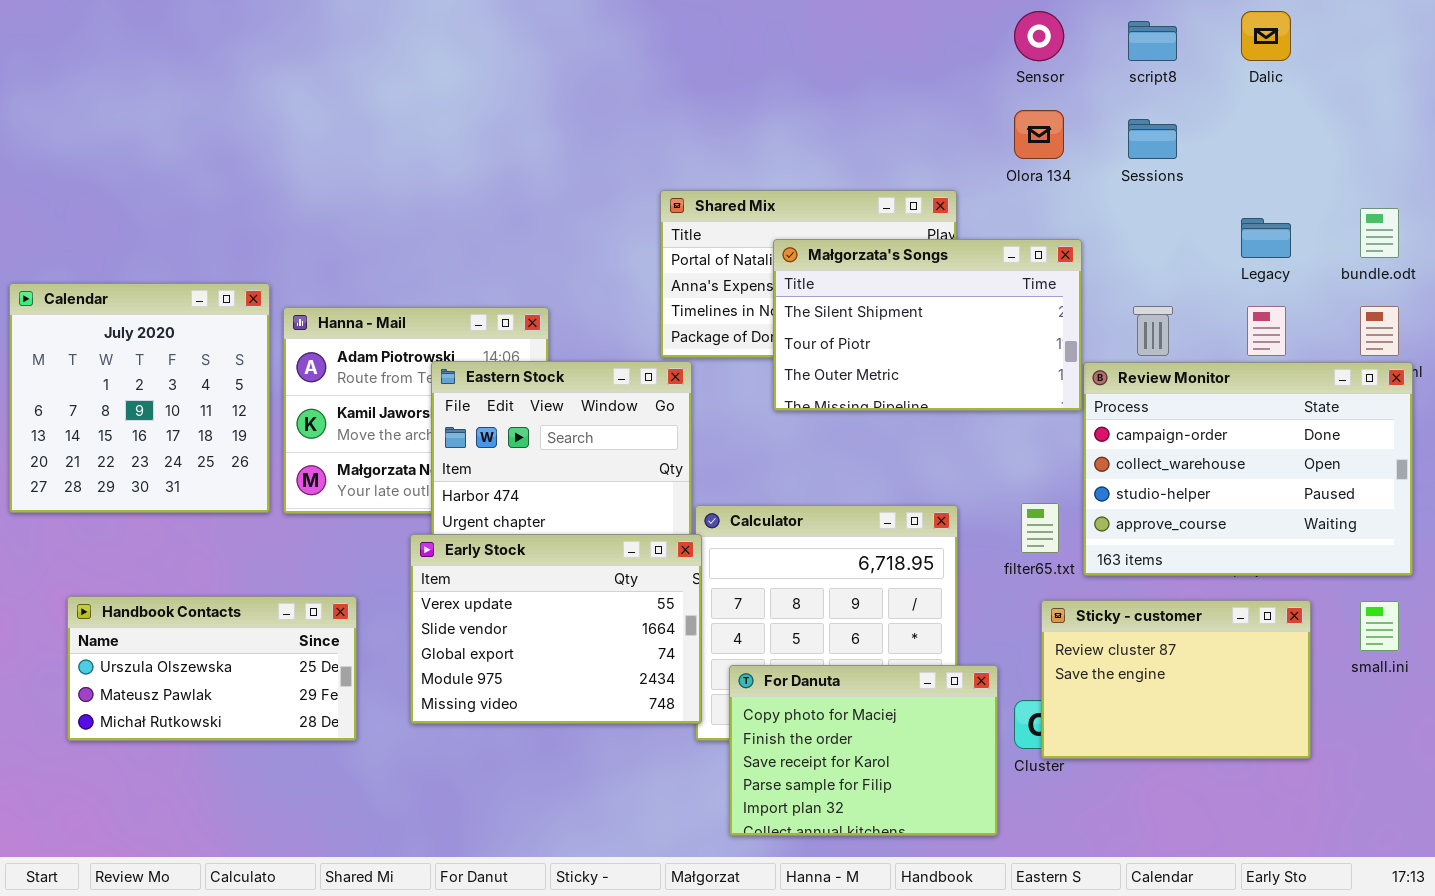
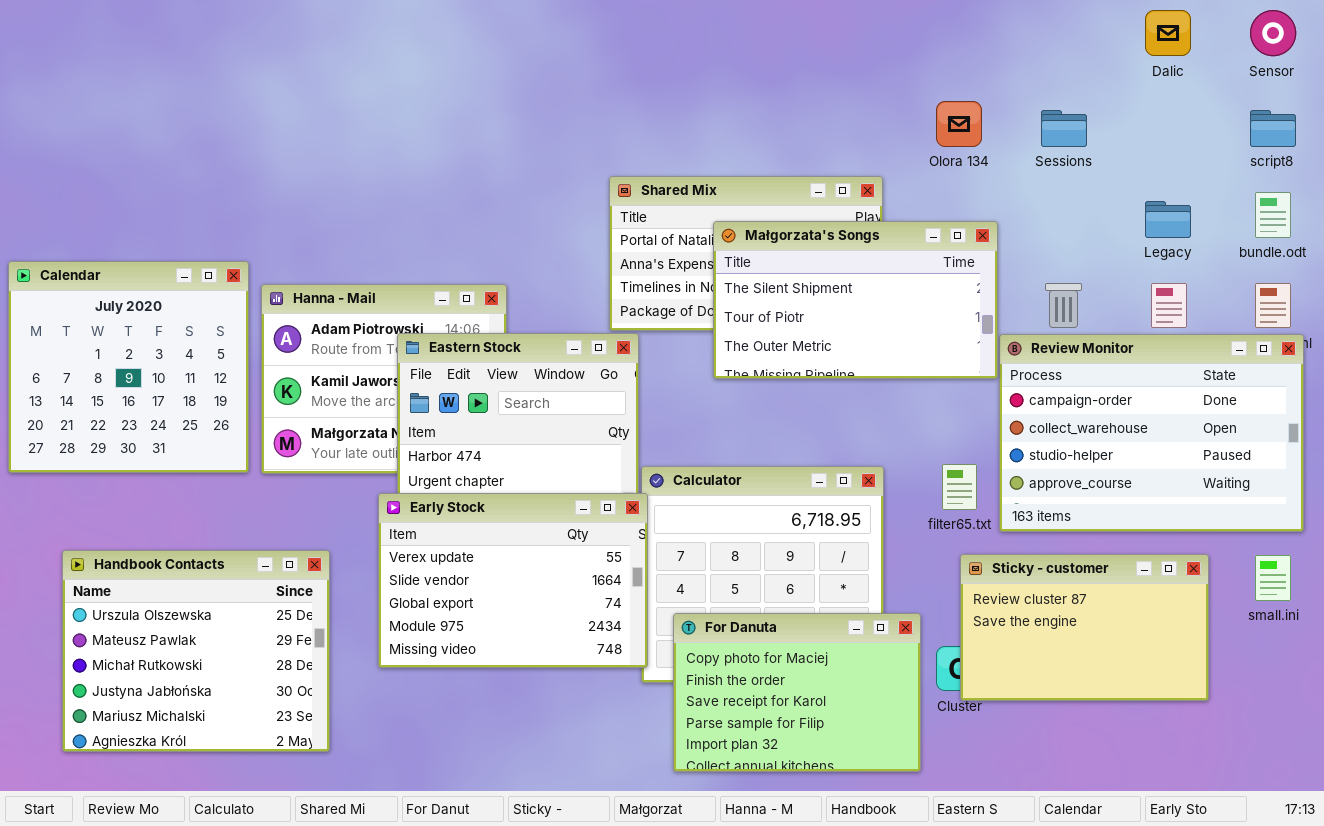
Sensor: [1014,11,1064,61] -> [1250,10,1296,56], moved
script8: [1128,21,1177,61] -> [1250,110,1296,147], moved
Handbook Contacts: [67,596,357,741] -> [62,550,330,752], resized

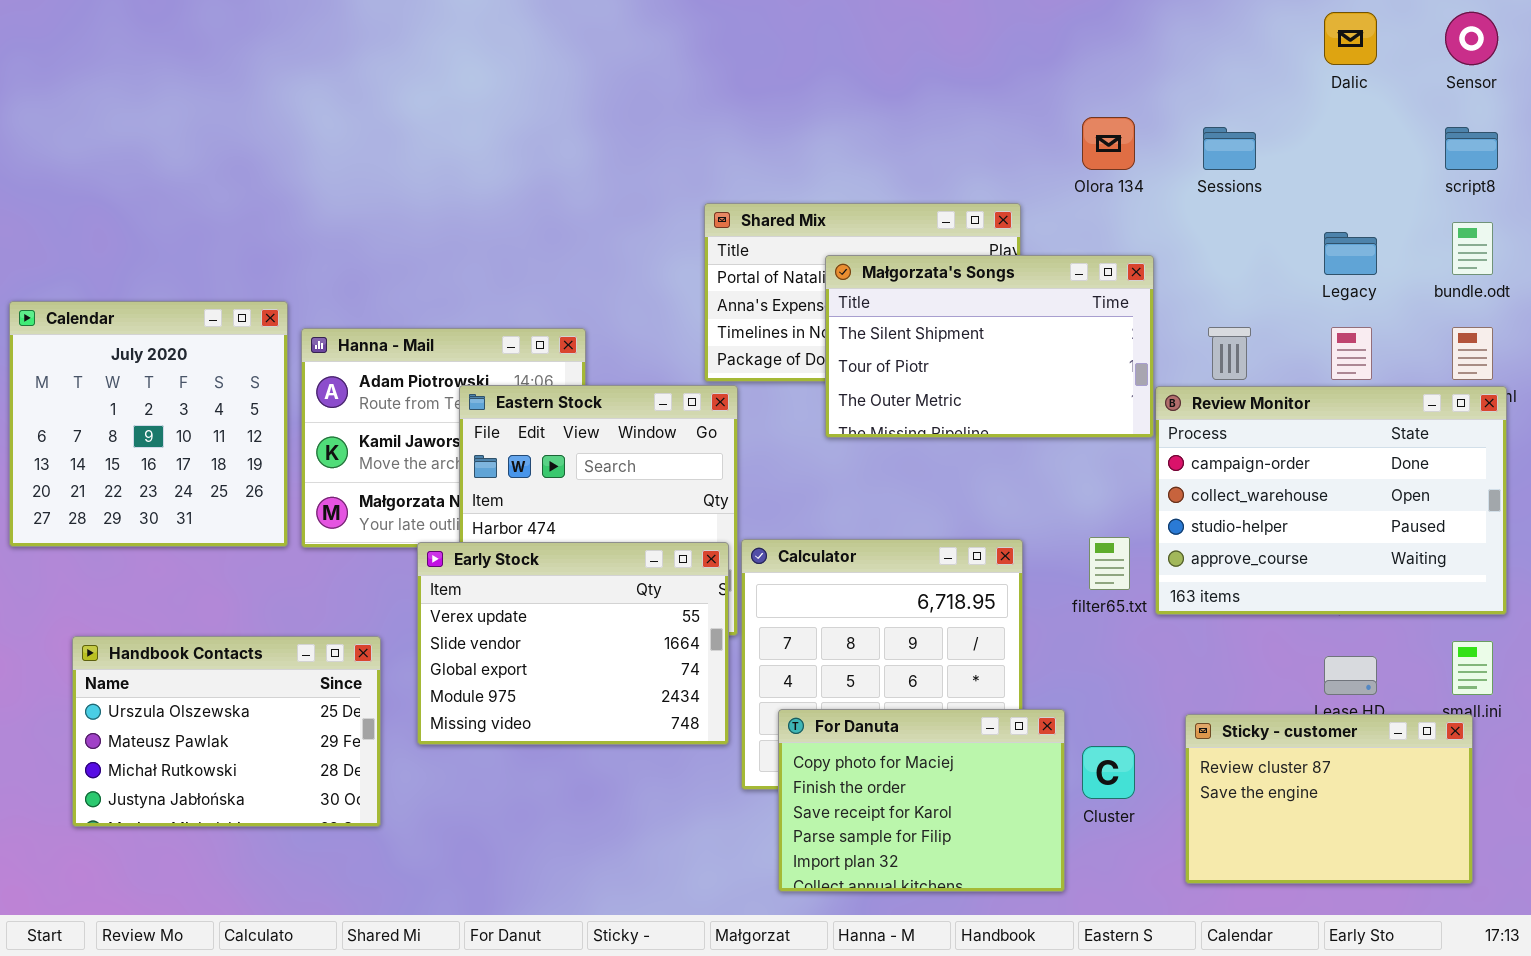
Early Stock: [378,493,648,668] -> [417,542,729,745], moved
Handbook Contacts: [62,550,330,752] -> [72,636,381,827], resized
Sticky - customer: [960,554,1209,701] -> [1185,714,1473,884], moved

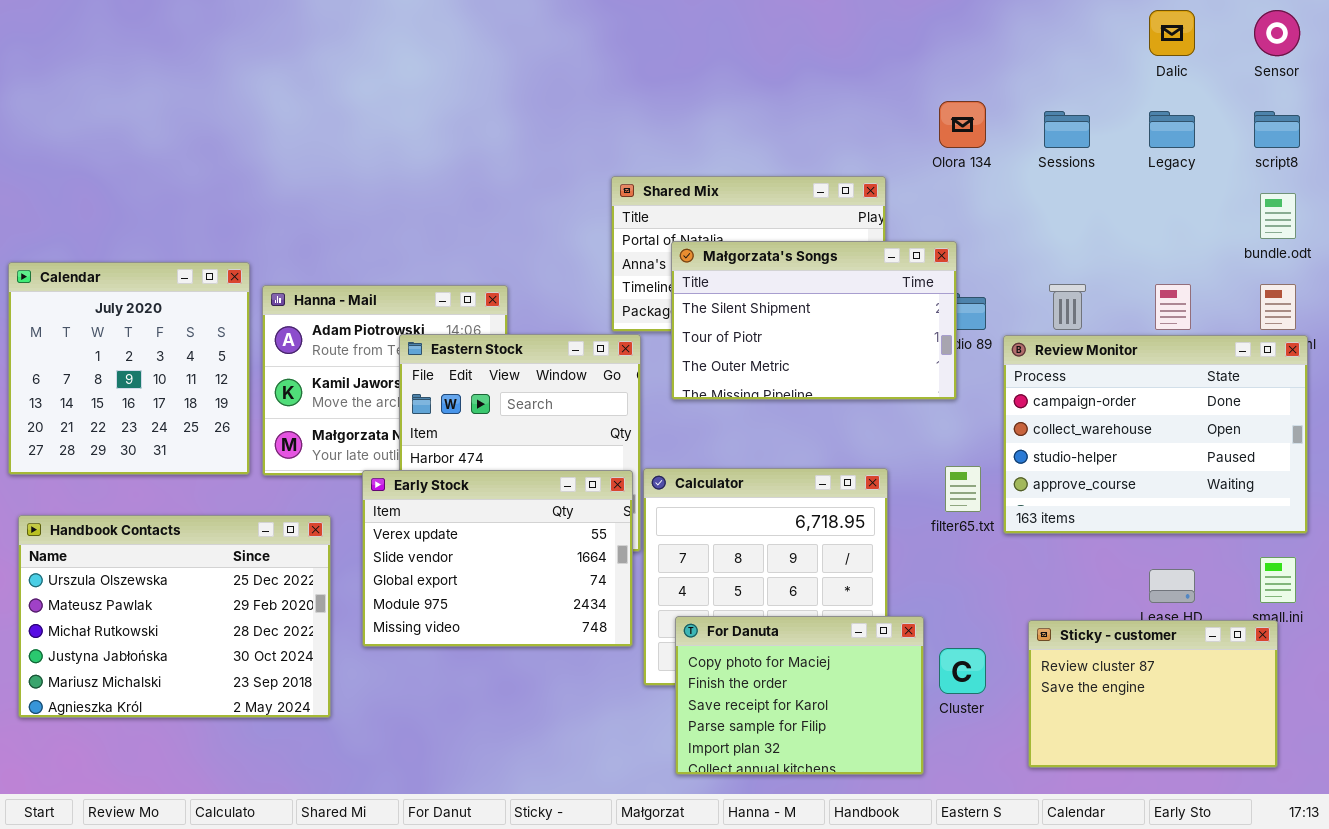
Legacy: [1324,232,1377,275] -> [1149,111,1195,148], moved
Małgorzata's Songs: [825,255,1154,438] -> [671,241,957,400], moved
Handbook Contacts: [72,636,381,827] -> [18,515,331,718], resized

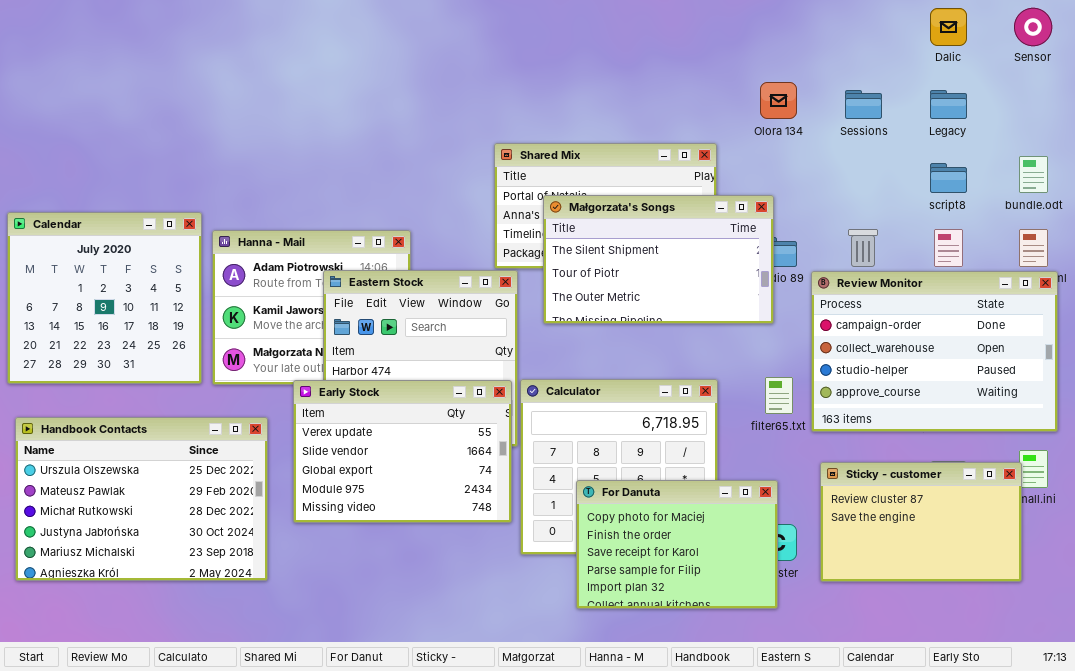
script8: [1254,111,1300,148] -> [930,163,967,193], moved
For Danuta: [675,616,924,775] -> [576,480,778,609], moved
Sticky - customer: [1028,620,1278,768] -> [820,462,1022,582], moved

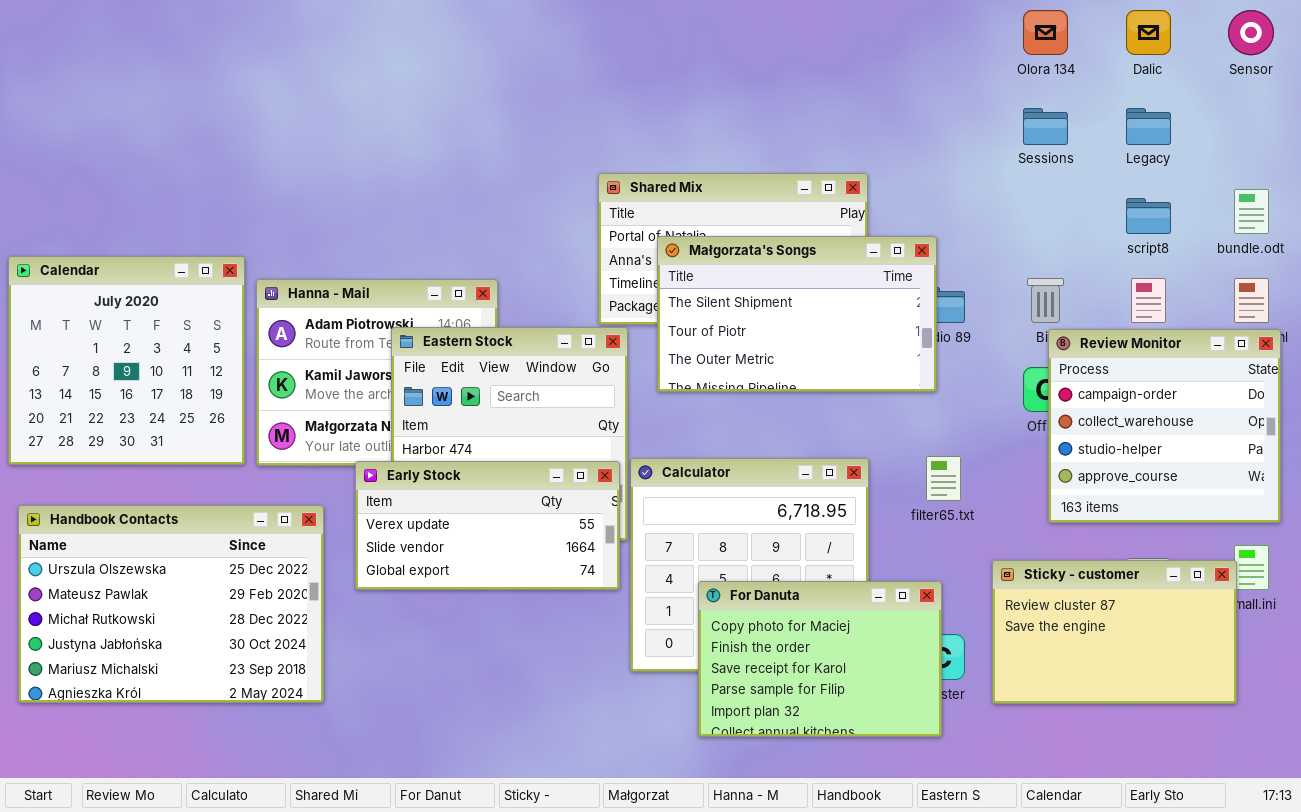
Olora 134: [760,82,797,119] -> [1023,10,1068,55], moved
Review Monitor: [811,271,1058,432] -> [1048,329,1281,523], resized
Early Stock: [293,380,512,523] -> [355,461,620,590], resized

